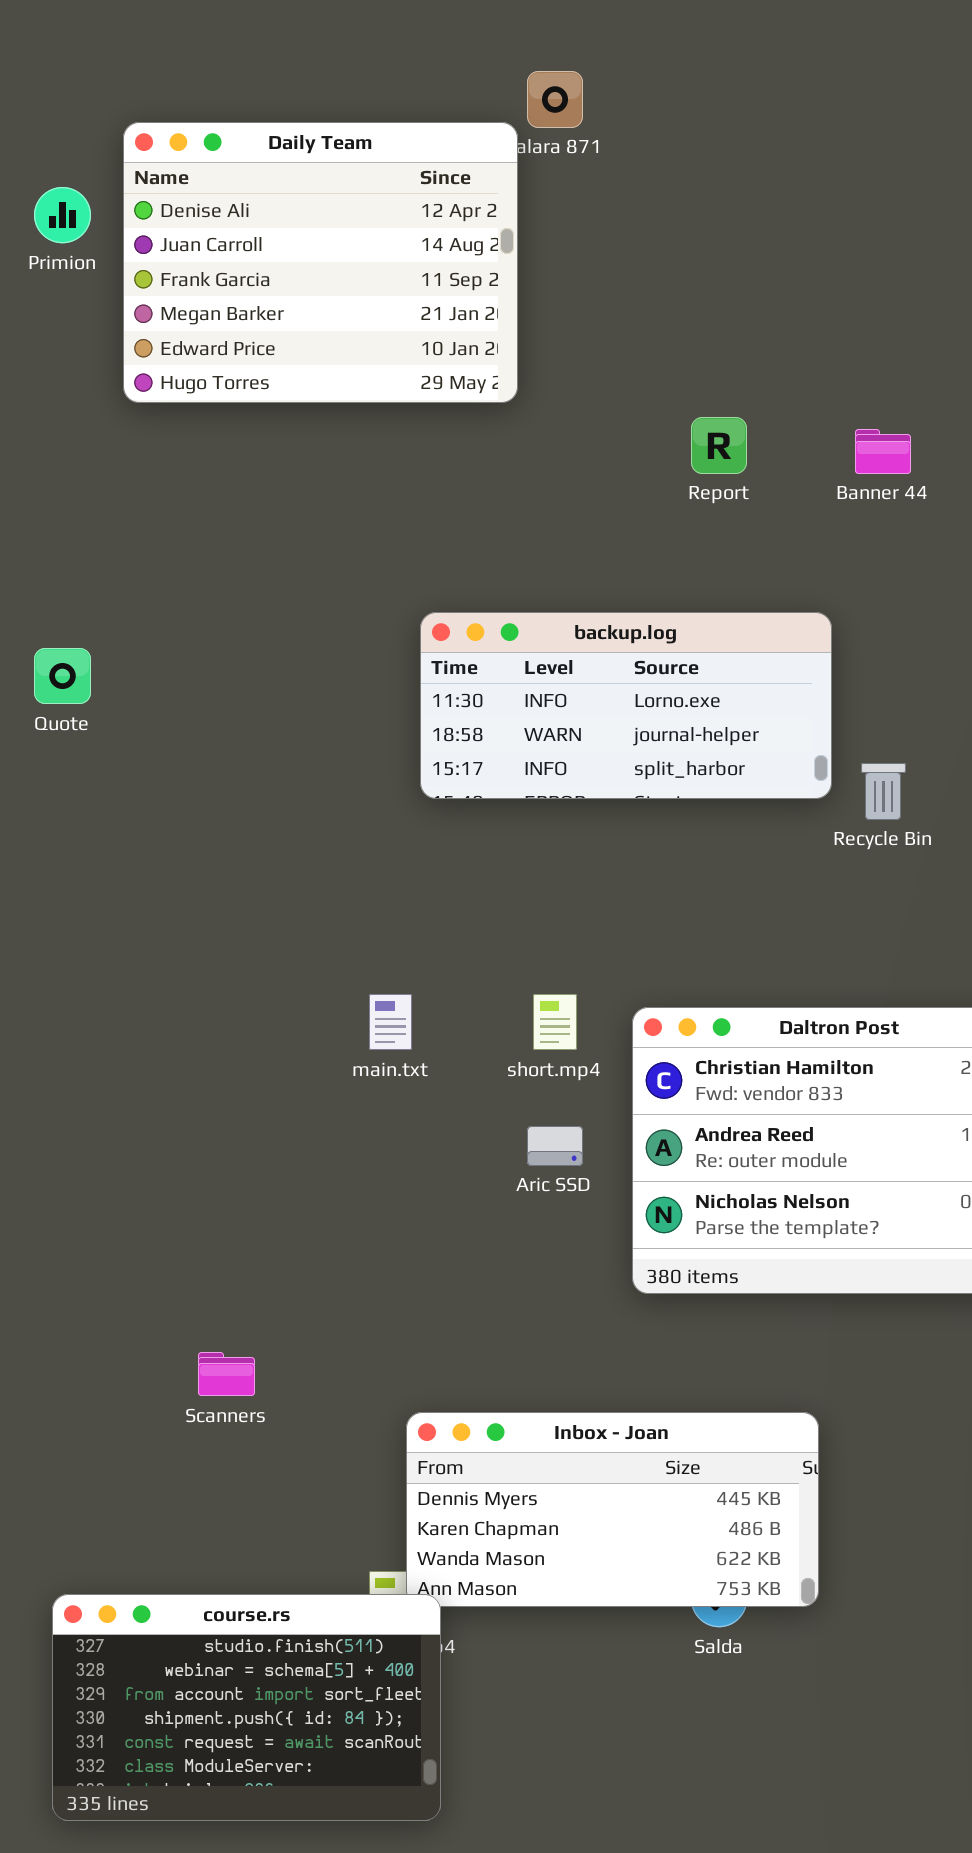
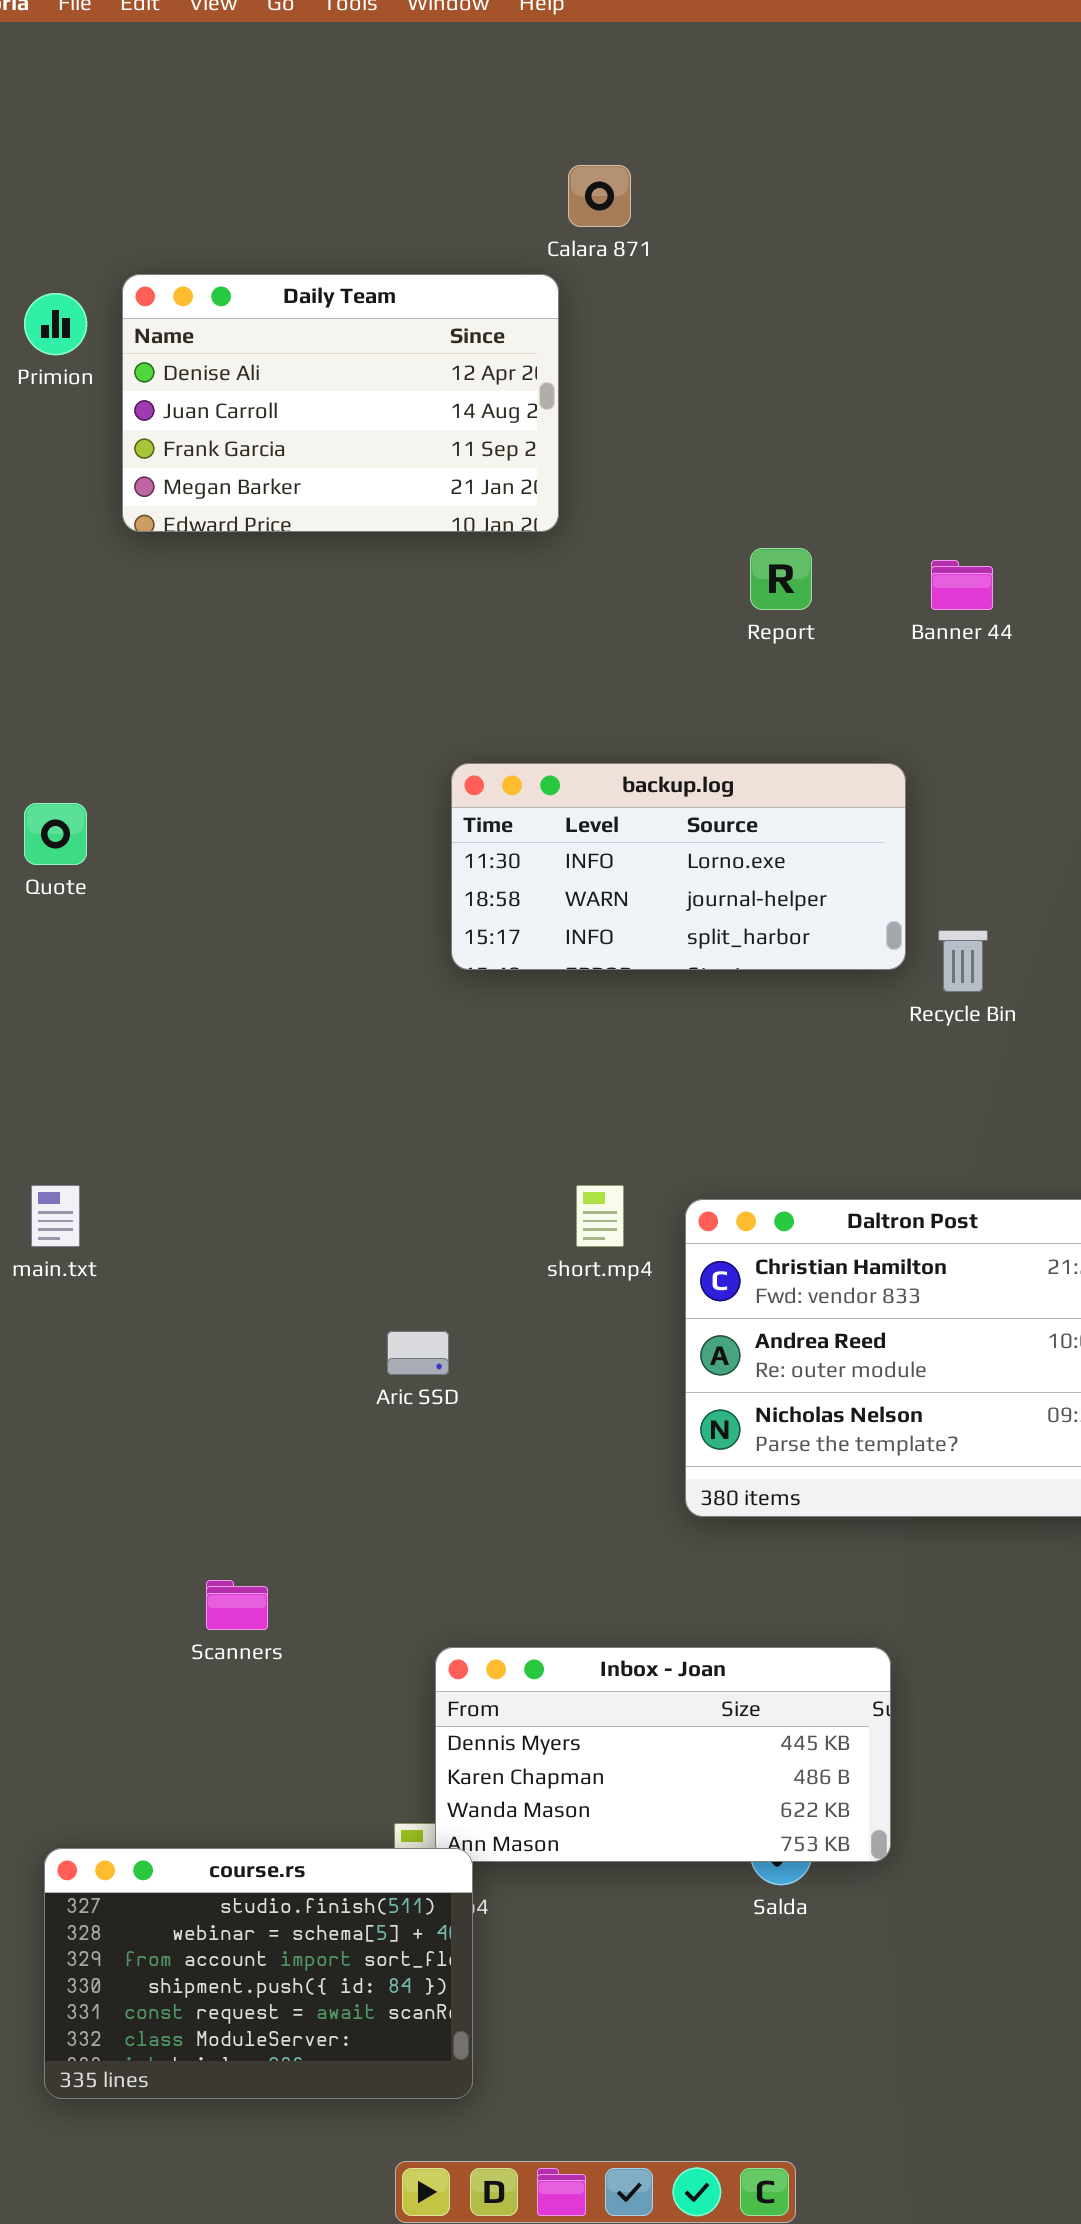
Daily Team: [123,122,518,403] -> [122,274,559,532], resized
main.txt: [369,994,412,1050] -> [31,1185,80,1247], moved
Aric SSD: [527,1126,583,1166] -> [387,1331,449,1375], moved

